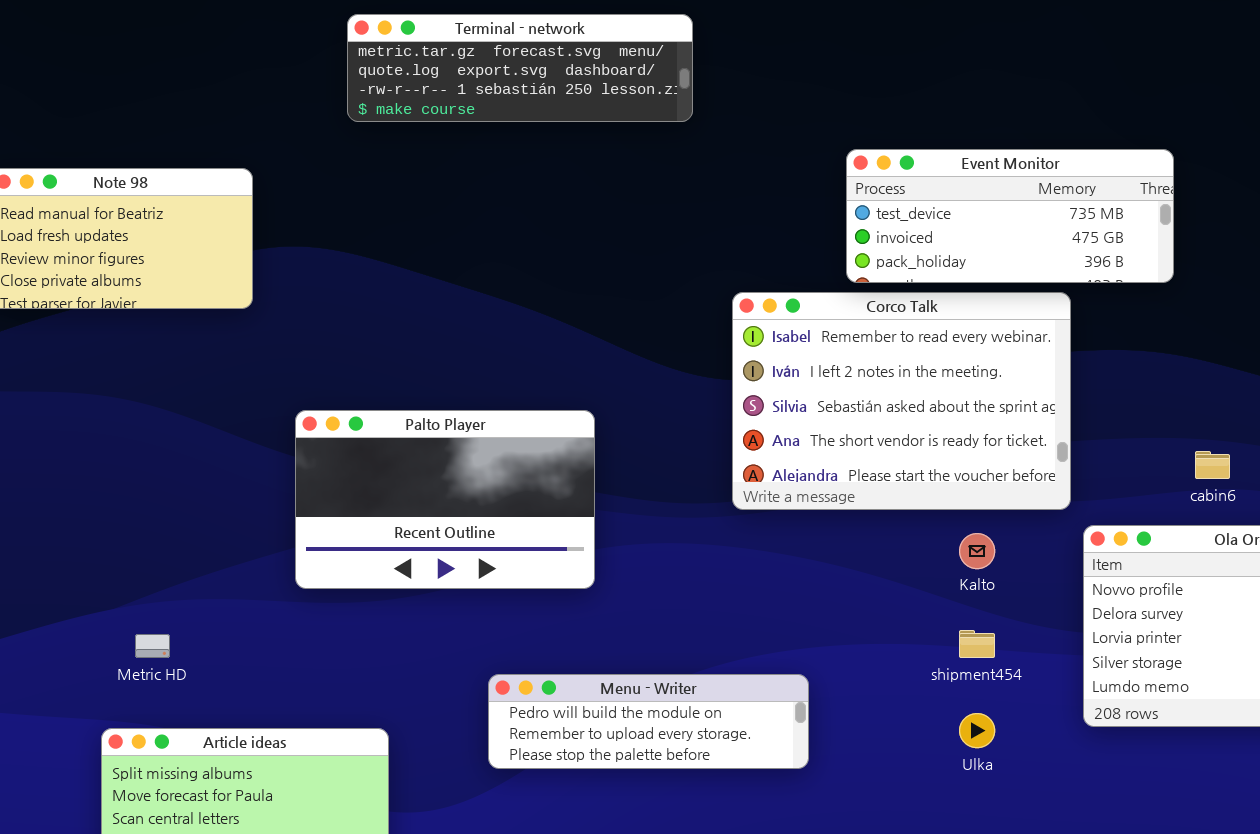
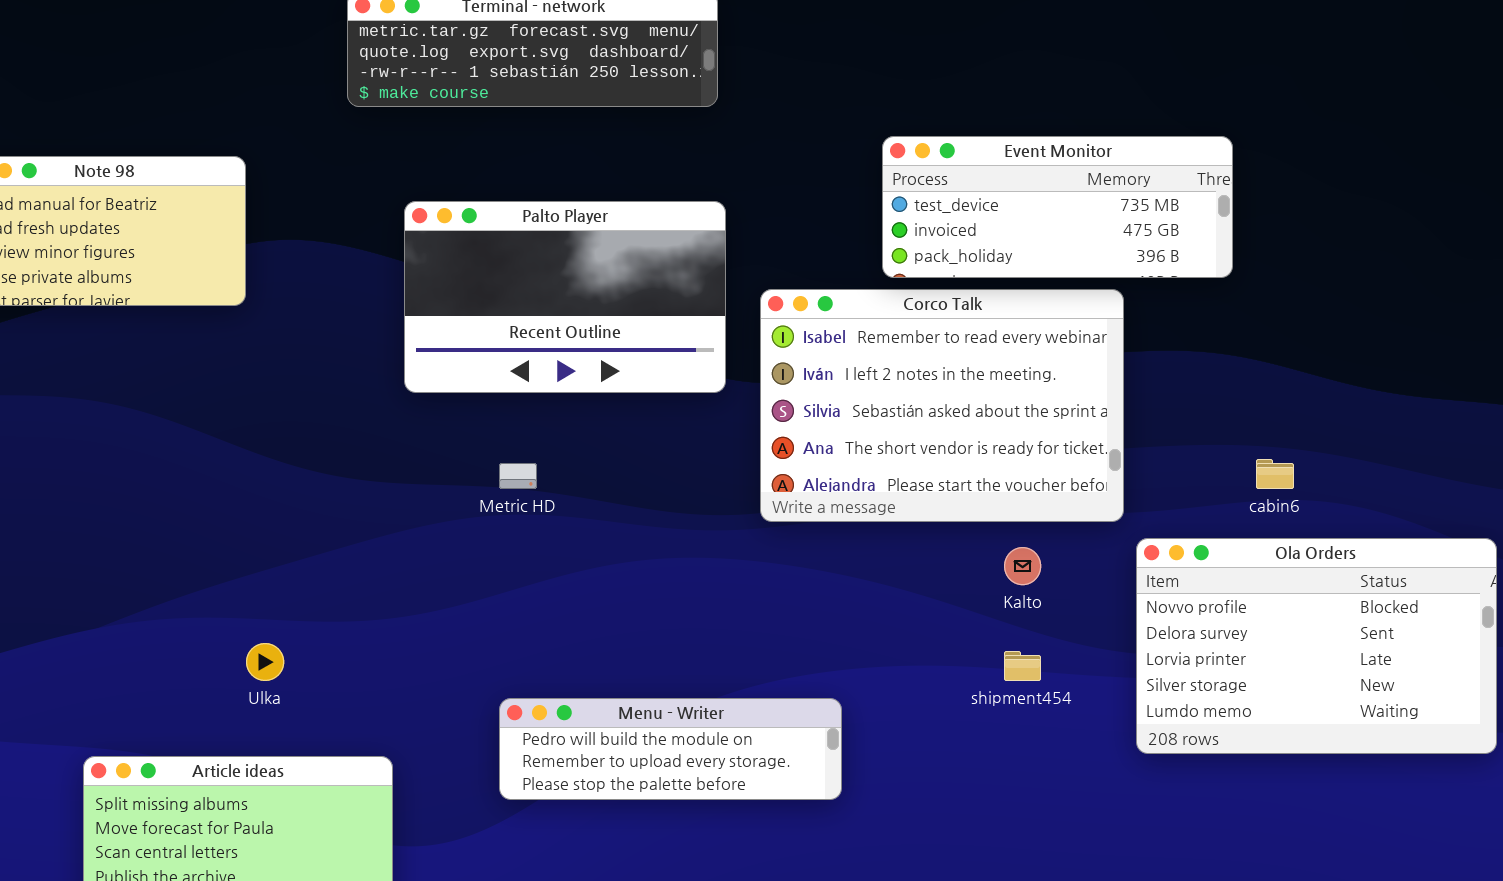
Palto Player: [295,410,595,589] -> [404,201,726,393], moved
Metric HD: [135,634,170,658] -> [499,463,537,489], moved
Ulka: [959,713,995,748] -> [246,643,284,681], moved

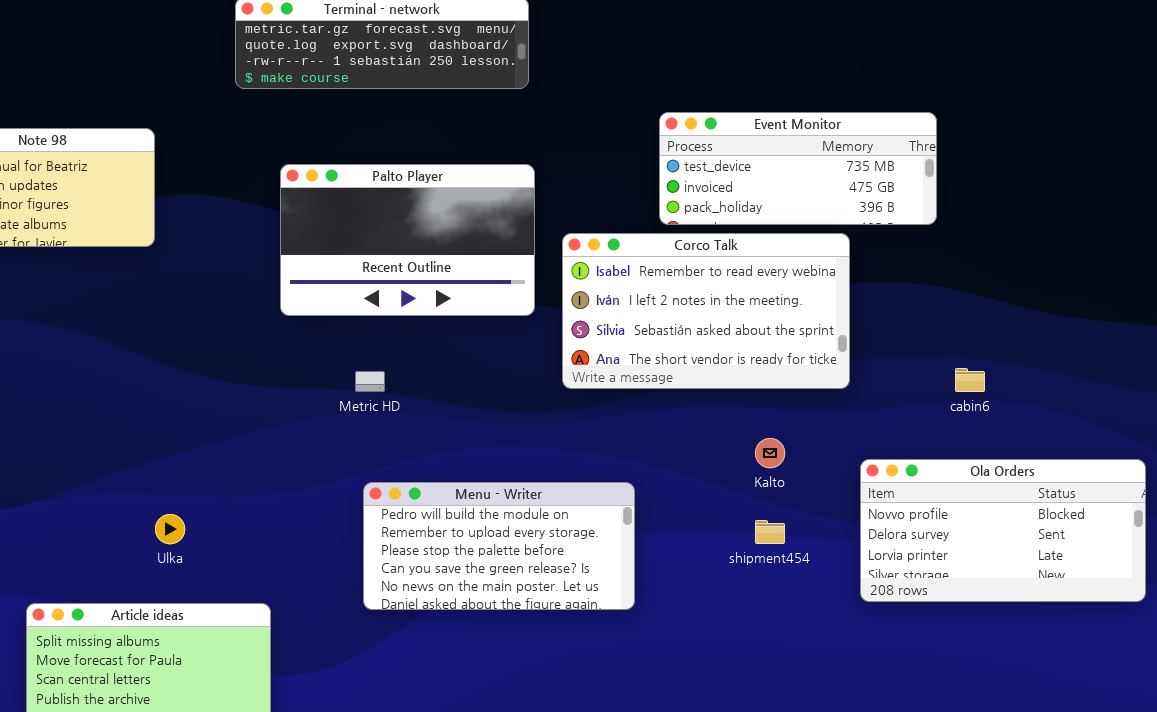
Corco Talk: [760,289,1124,522] -> [562,233,850,389], resized
Ola Orders: [1136,538,1497,754] -> [860,459,1146,602], resized
Menu - Writer: [499,698,842,800] -> [363,482,635,610], moved, resized

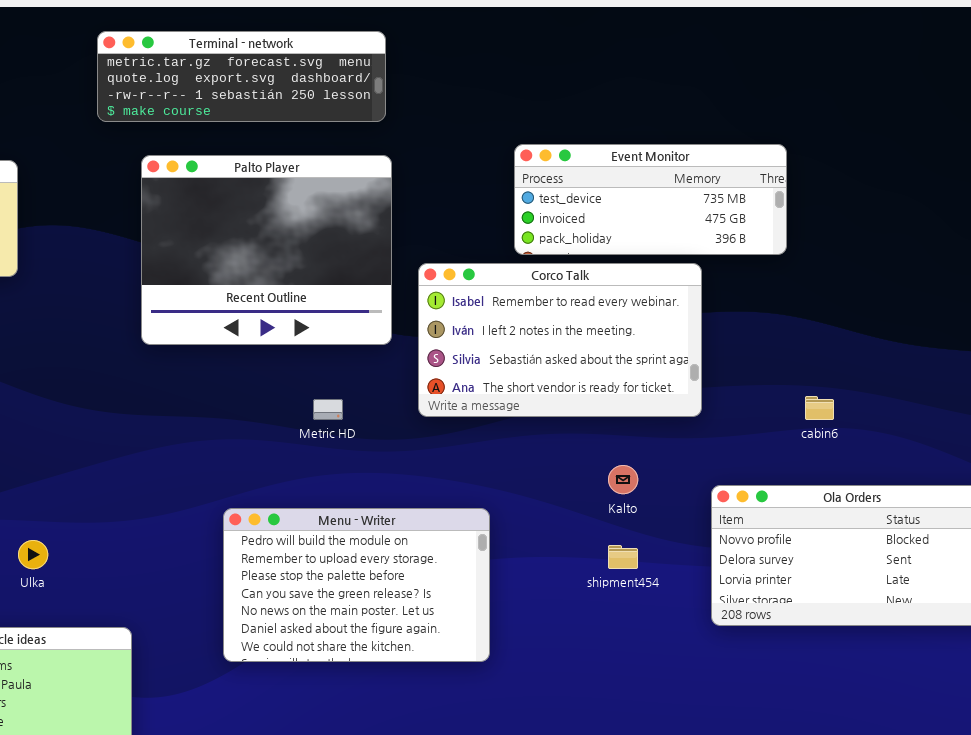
Palto Player: [280,164,535,316] -> [141,155,392,345], resized
Metric HD: [355,371,385,392] -> [313,399,343,420], moved
Menu - Writer: [363,482,635,610] -> [223,508,490,662], resized

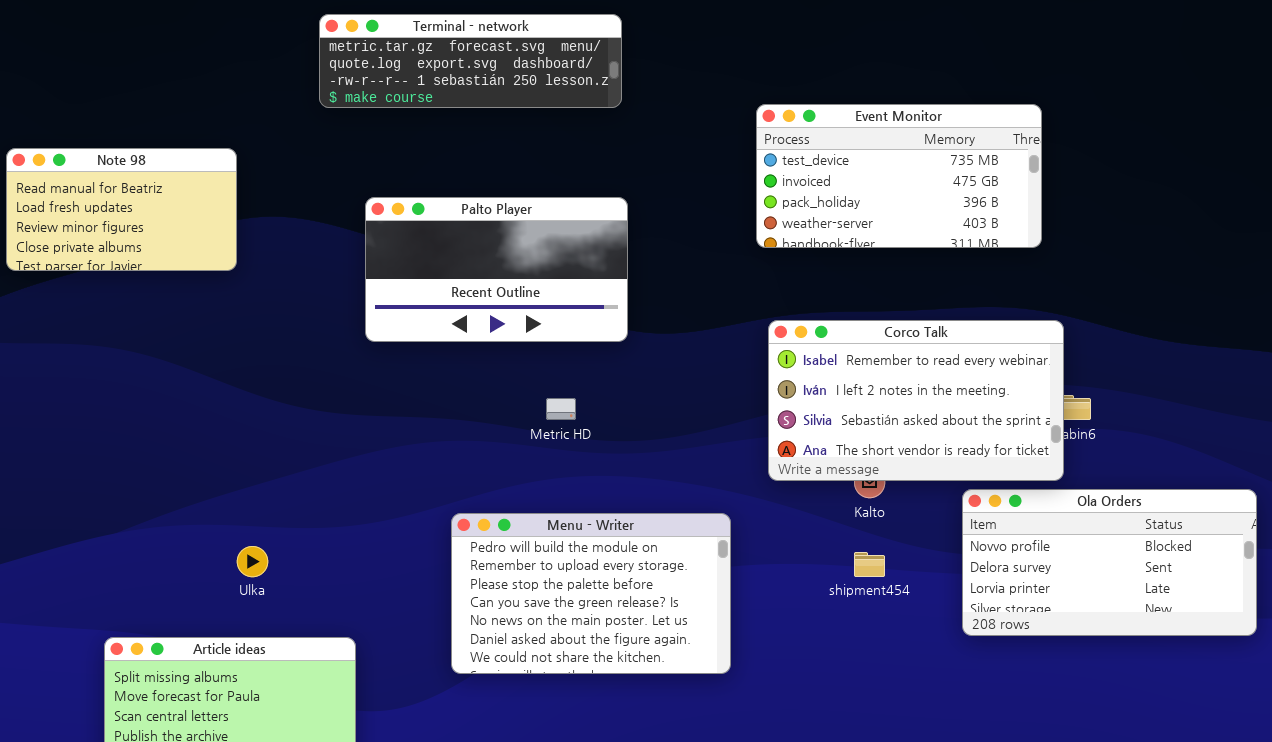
Event Monitor: [514,144,787,255] -> [756,104,1042,248], resized
Palto Player: [141,155,392,345] -> [365,197,628,342], resized
Corco Talk: [418,263,702,417] -> [768,320,1064,481], moved

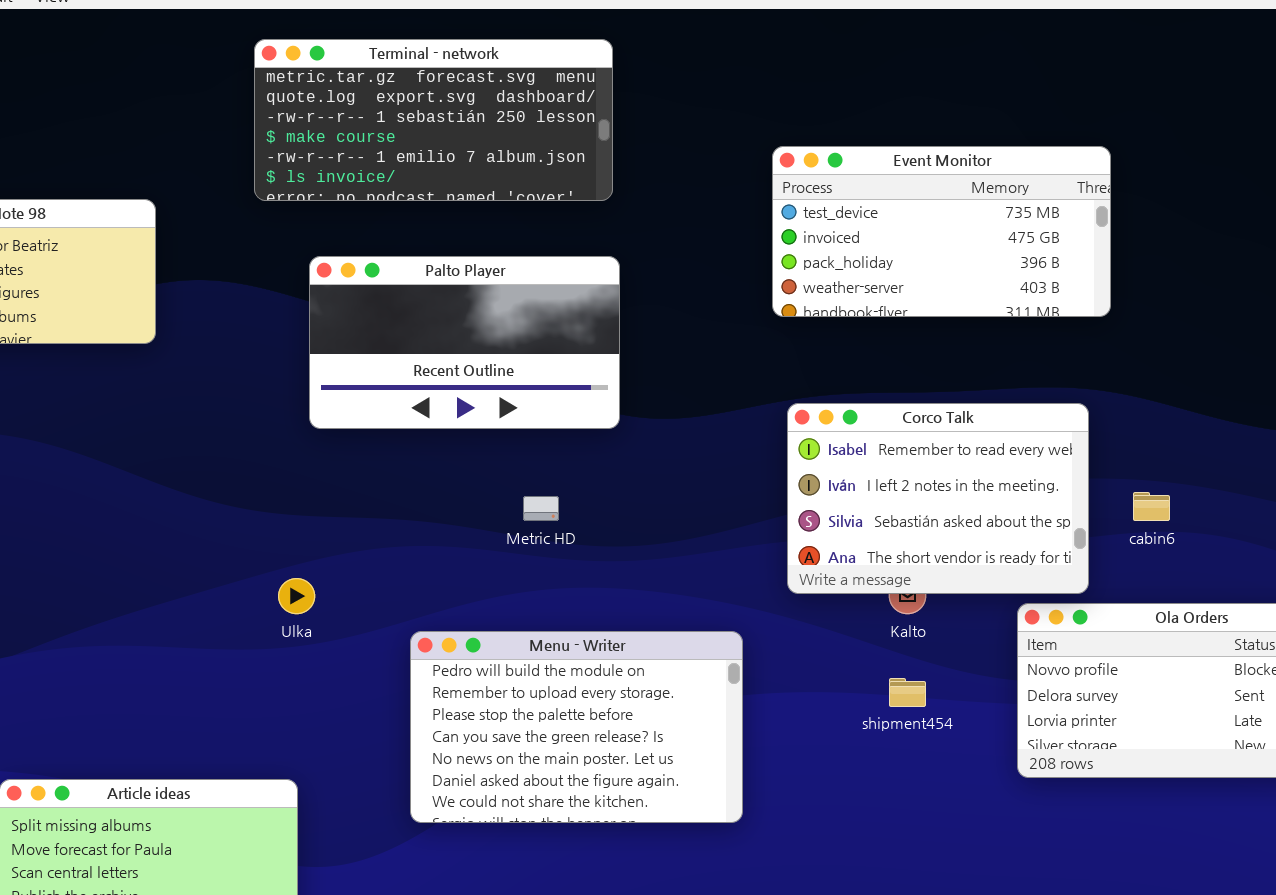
Terminal - network: [319,14,622,108] -> [254,39,613,201], resized
Corco Talk: [768,320,1064,481] -> [787,403,1089,594], resized
Ulka: [237,546,268,577] -> [278,578,315,614], moved

